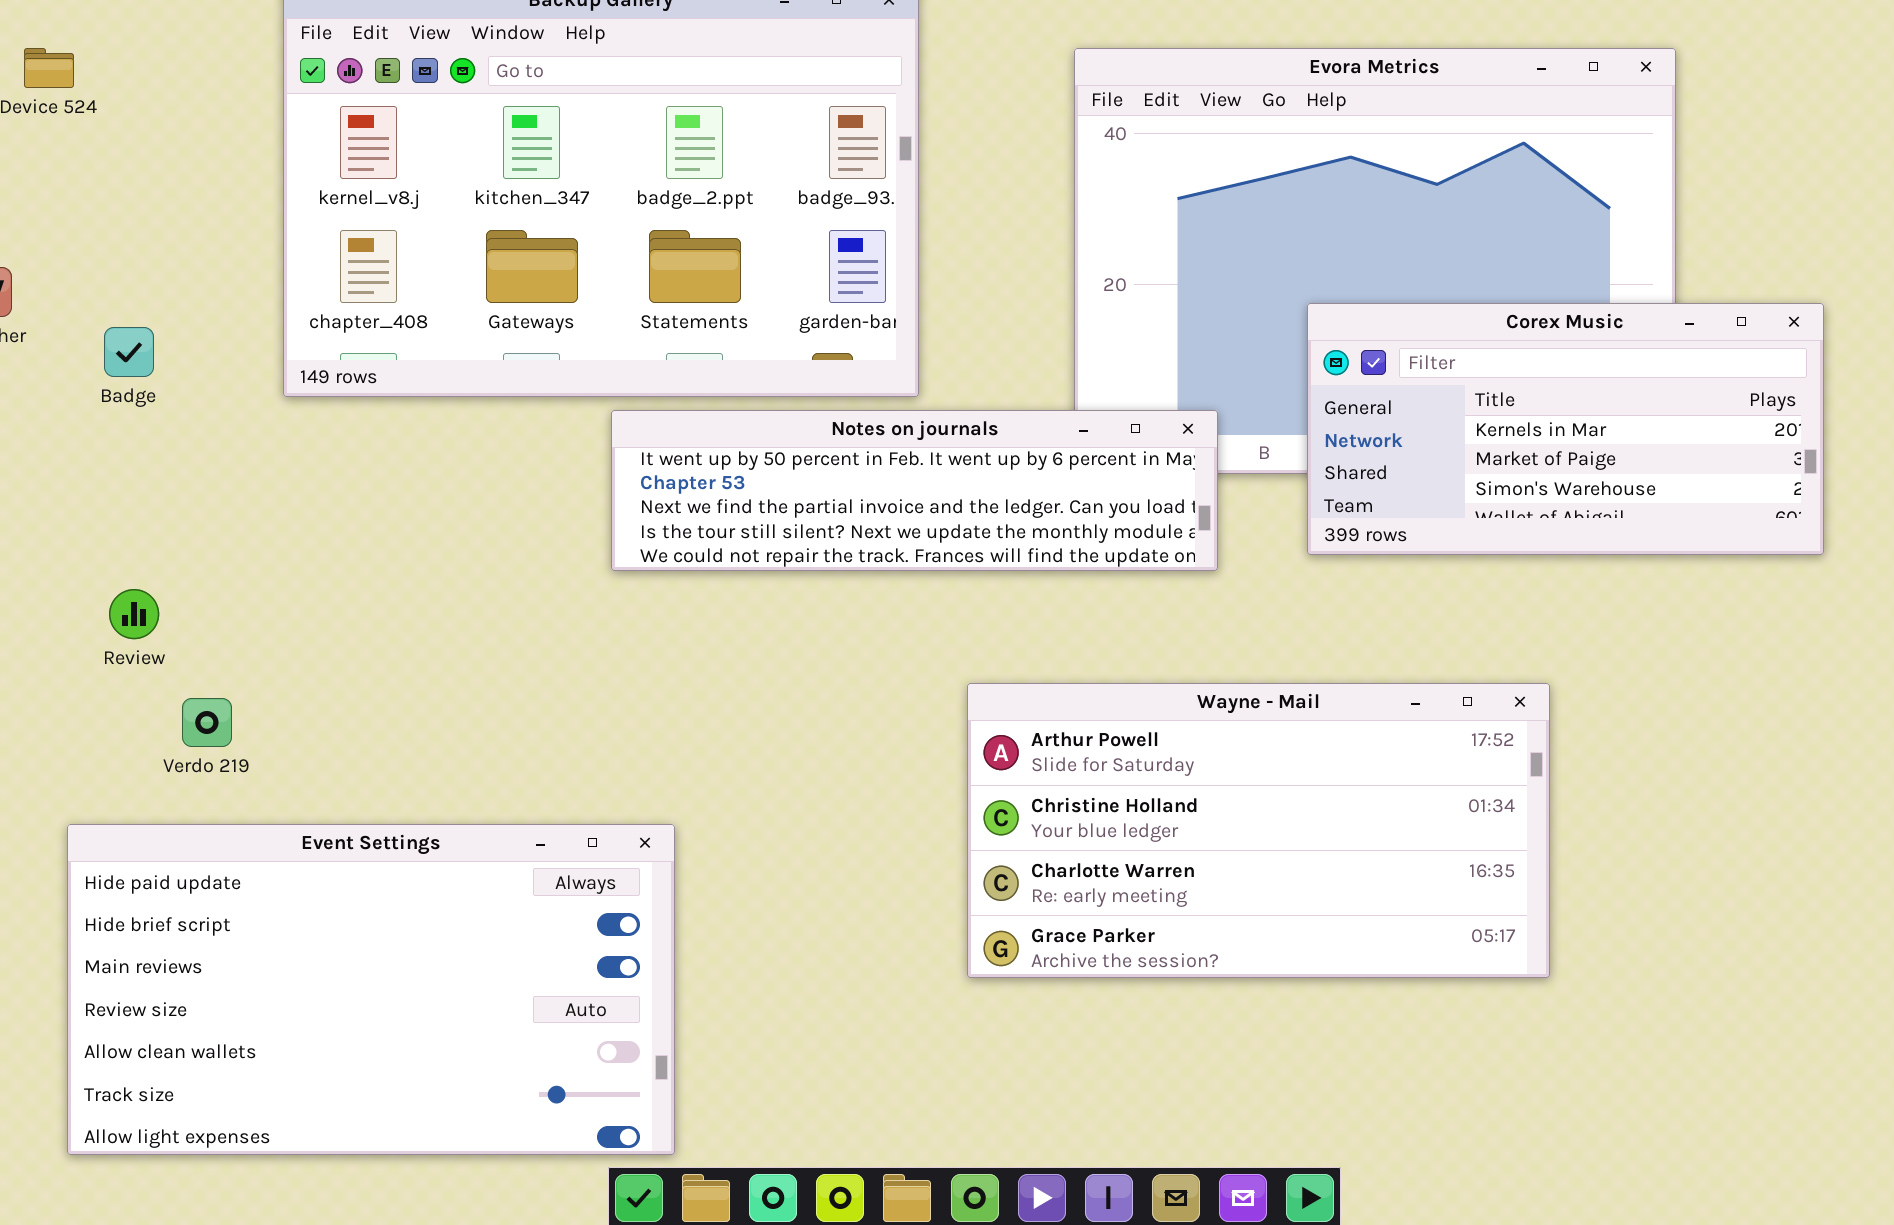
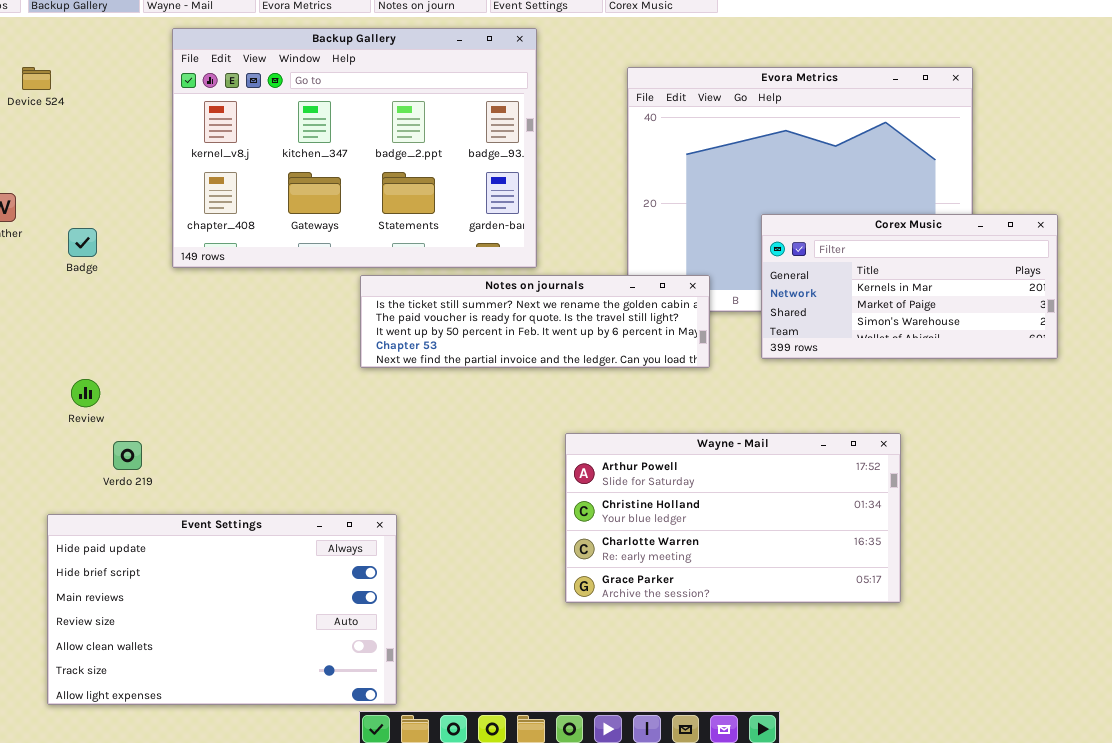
Notes on journals: [611,410,1218,571] -> [360,275,710,368], scrolled up 2 rows

